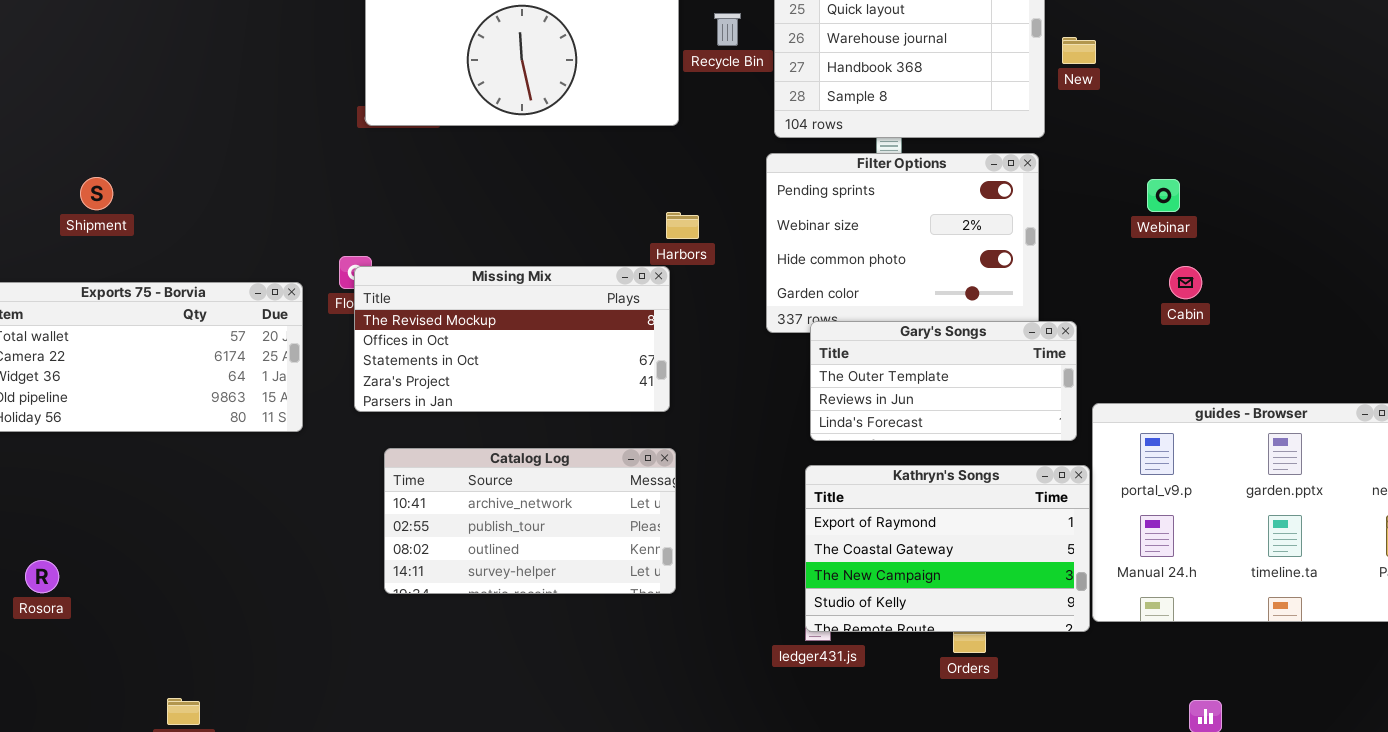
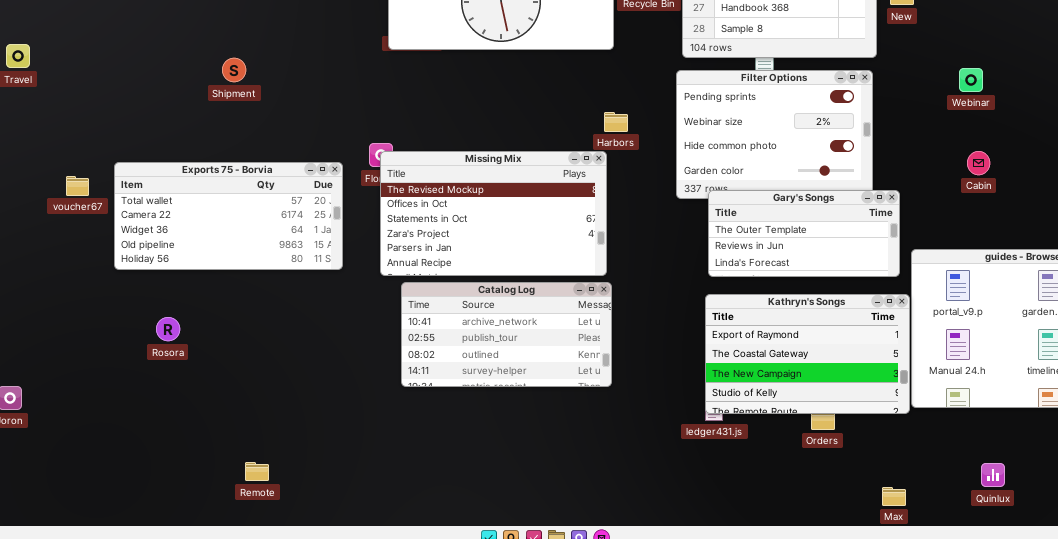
Shipment: [80,177,113,210] -> [222,58,246,82], moved
Webinar: [1147,179,1180,212] -> [959,68,983,92], moved
Missing Mix: [354,266,670,412] -> [380,151,607,276], resized
Rosora: [25,560,59,593] -> [156,317,180,341], moved

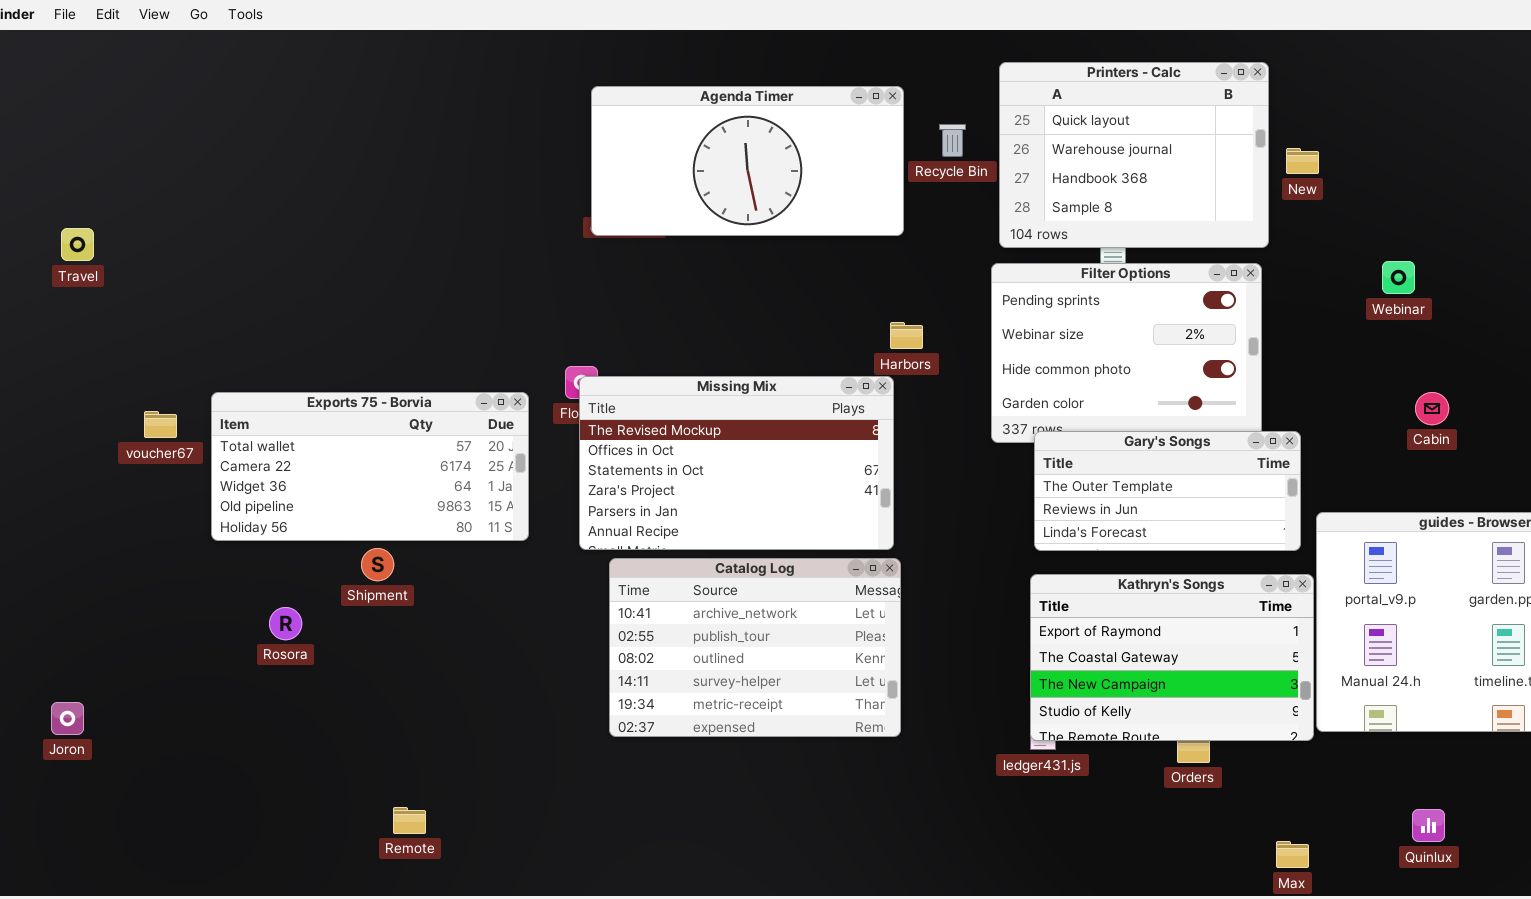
Shipment: [222,58,246,82] -> [361,548,394,581], moved
Cabin: [967,151,990,175] -> [1415,392,1449,425], moved
Catalog Log: [401,282,612,387] -> [609,558,901,737], resized

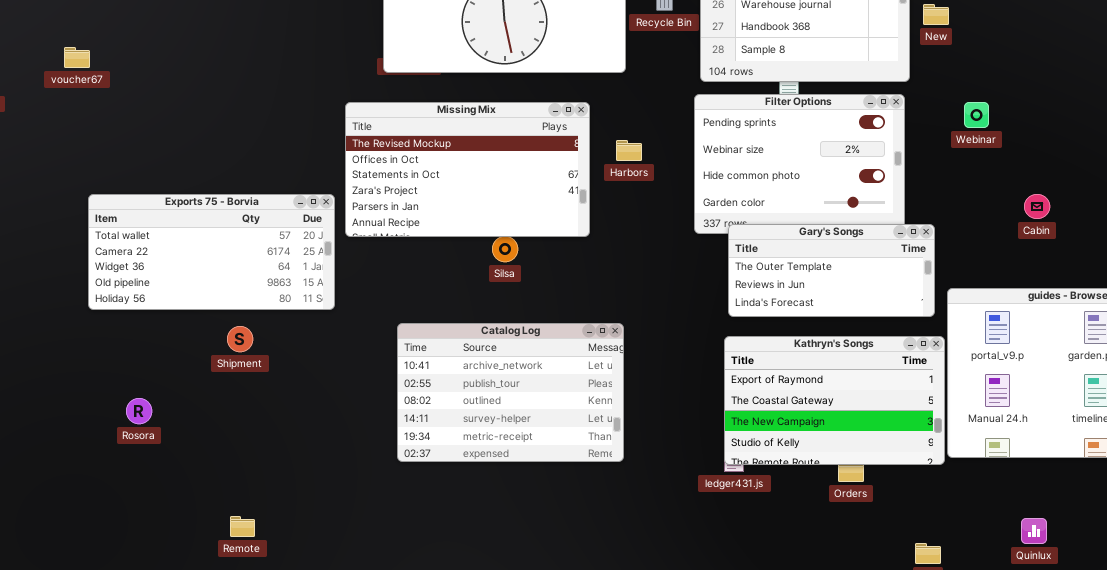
Webinar: [1382,261,1415,294] -> [964,102,989,128], moved
Missing Mix: [579,376,894,550] -> [345,102,590,237], moved
voucher67: [144,411,177,438] -> [64,47,90,68], moved
Shipment: [361,548,394,581] -> [227,326,253,352], moved
Rosora: [269,607,302,640] -> [126,398,152,424], moved

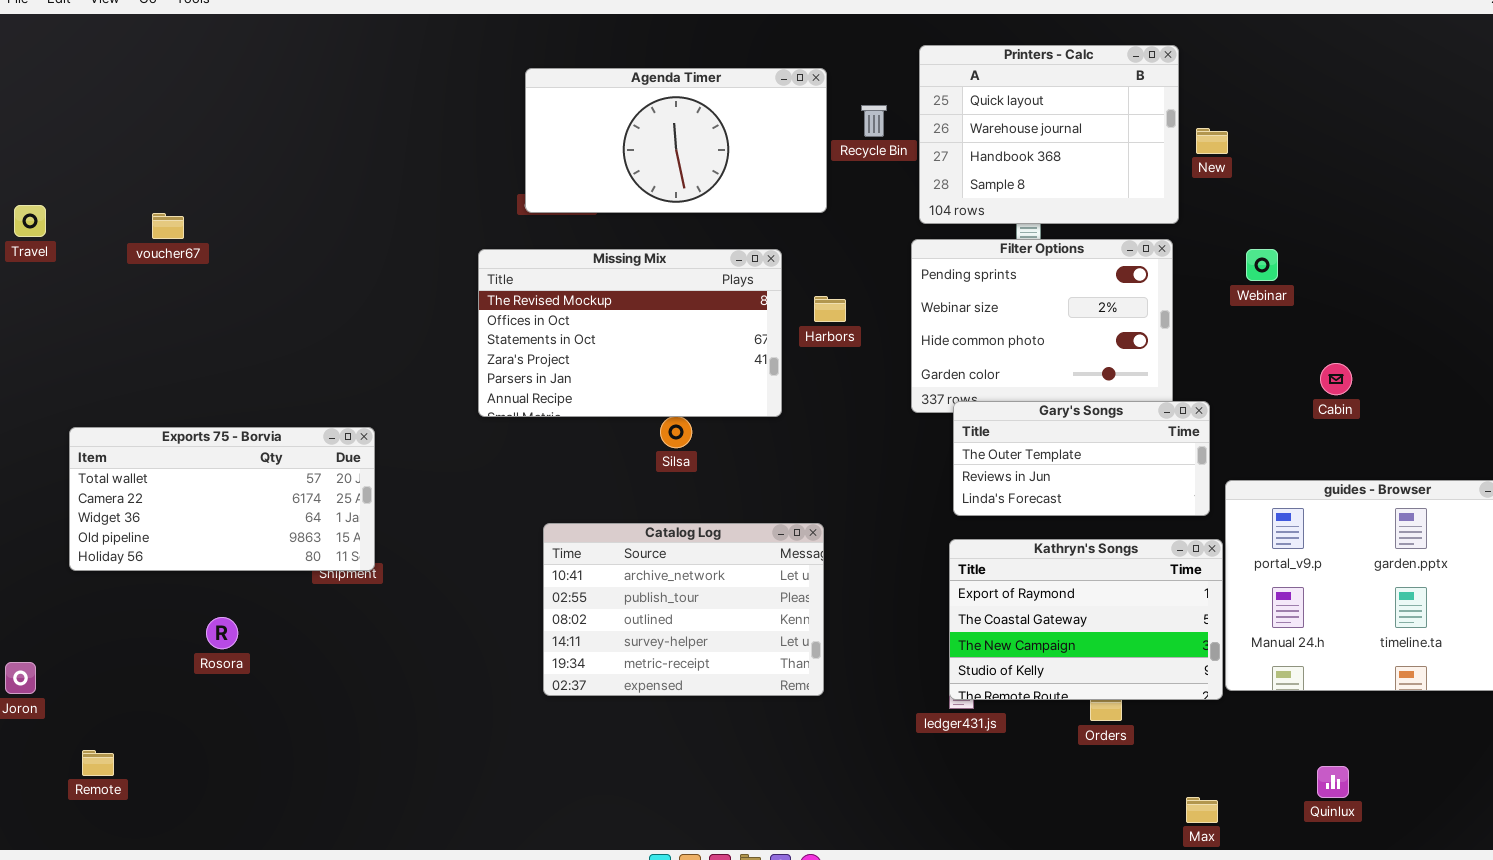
voucher67: [64,47,90,68] -> [152,213,184,239], moved
Exports 75 - Borvia: [88,194,335,310] -> [69,427,375,571], moved
Remote: [230,516,255,537] -> [82,750,114,776], moved

